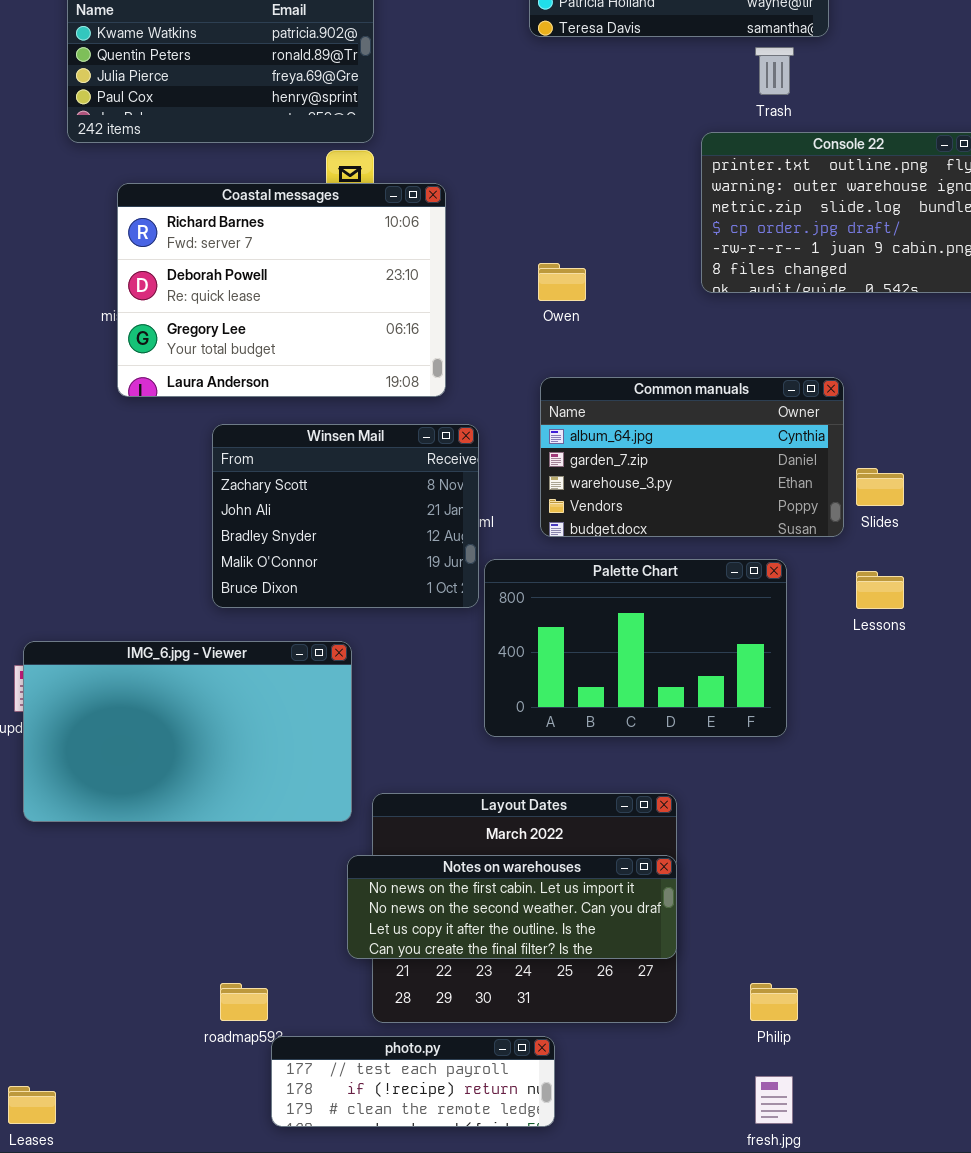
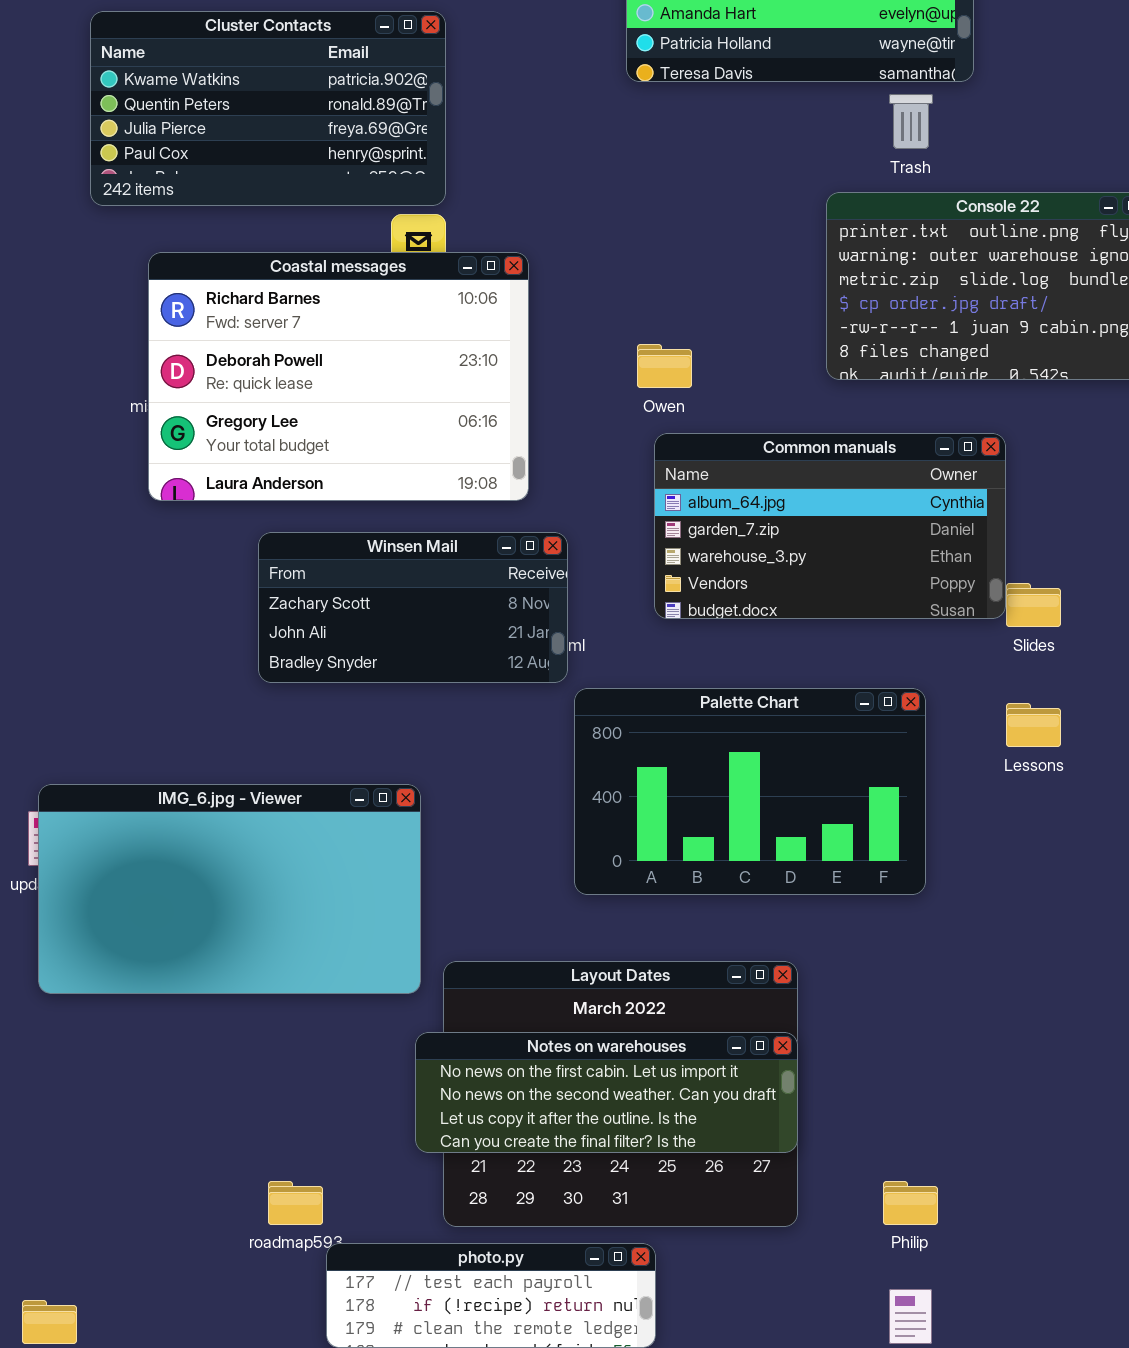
Common manuals: [540,377,844,537] -> [654,433,1006,619], moved
Winsen Mail: [212,424,479,608] -> [258,532,568,683], resized

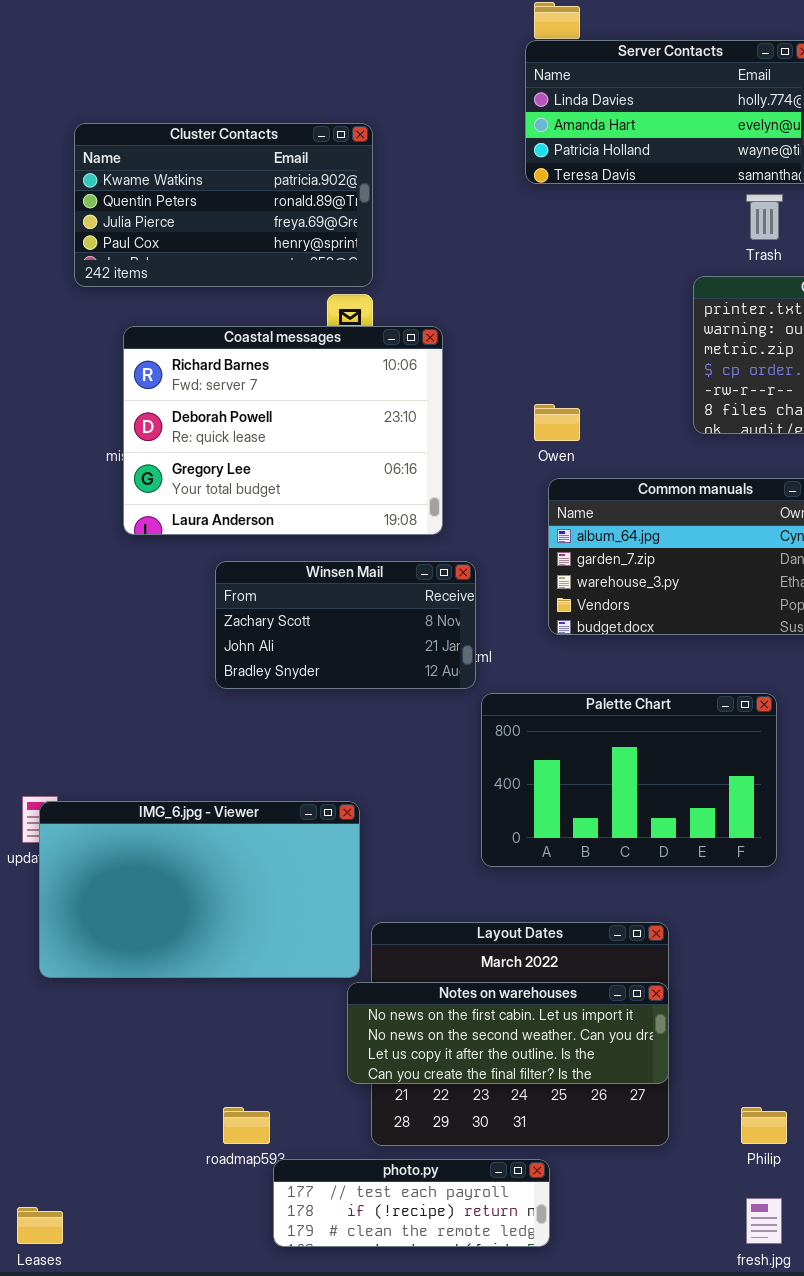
IMG_6.jpg - Viewer: [38,784,421,994] -> [39,801,360,978], moved

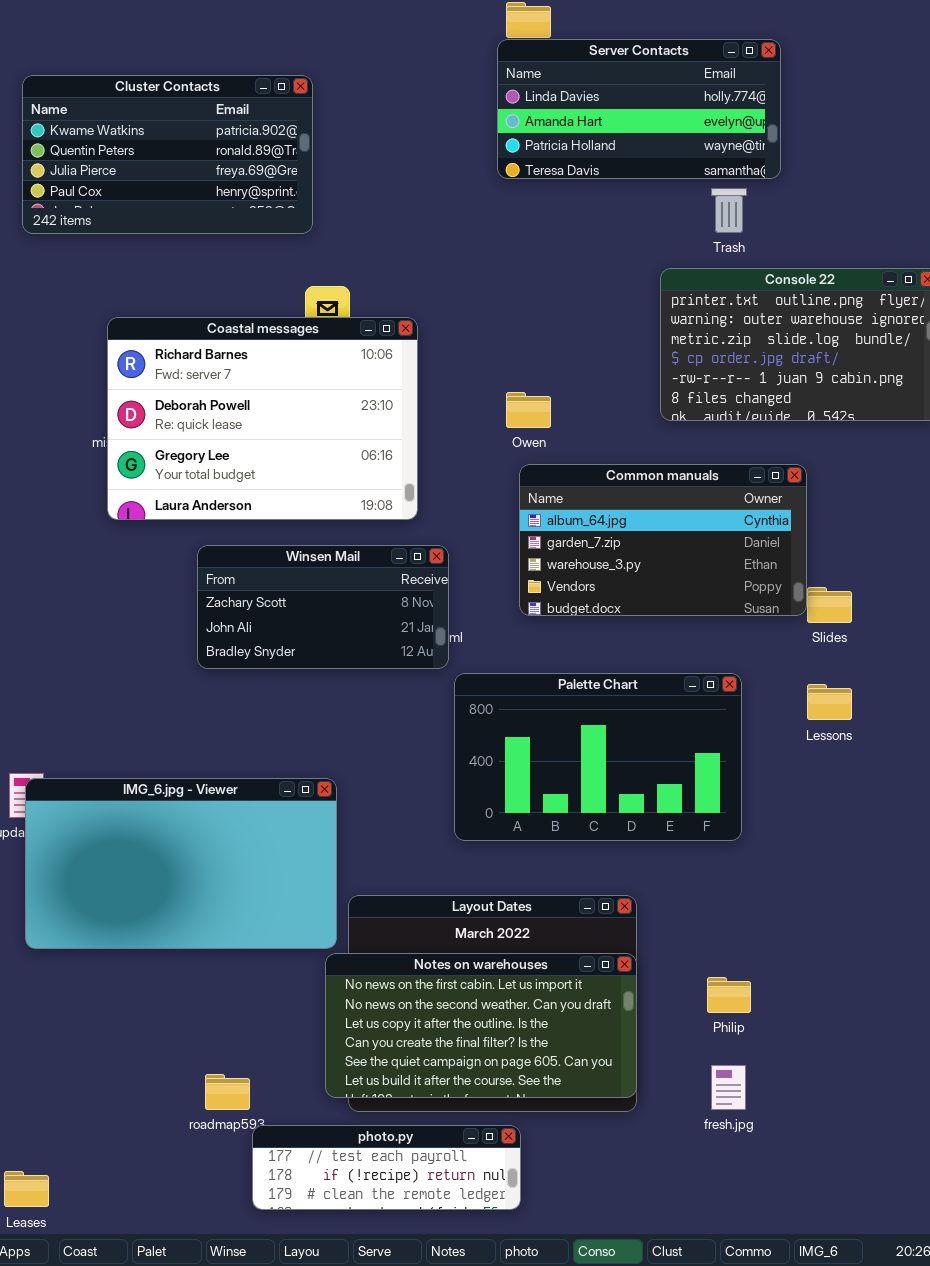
Cluster Contacts: [74,123,373,287] -> [22,75,313,234], moved
Notes on warehouses: [347,982,669,1084] -> [325,953,637,1098], resized
Philip: [741,1107,787,1144] -> [707,977,751,1013], moved
fresh.jpg: [746,1198,782,1244] -> [711,1065,746,1110], moved

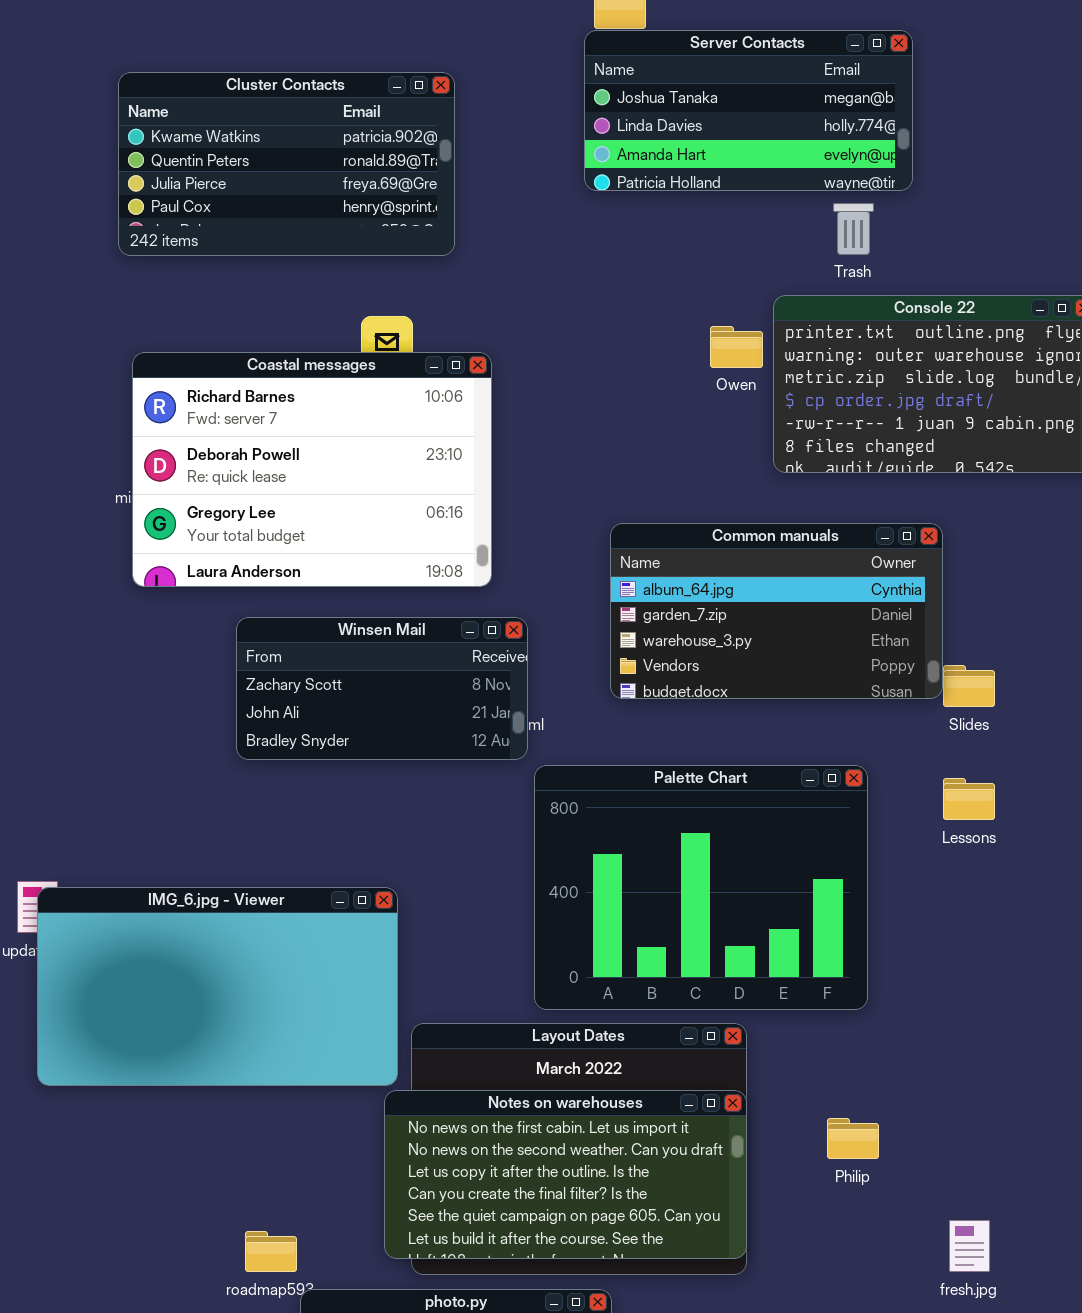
Server Contacts: [497,39,781,179] -> [584,30,913,191], scrolled up 1 row
Cluster Contacts: [22,75,313,234] -> [118,72,455,256], moved
Owen: [506,392,551,428] -> [710,326,763,368], moved
Palette Chart: [454,673,742,841] -> [534,765,868,1010], resized
fresh.jpg: [711,1065,746,1110] -> [949,1220,990,1272], moved

